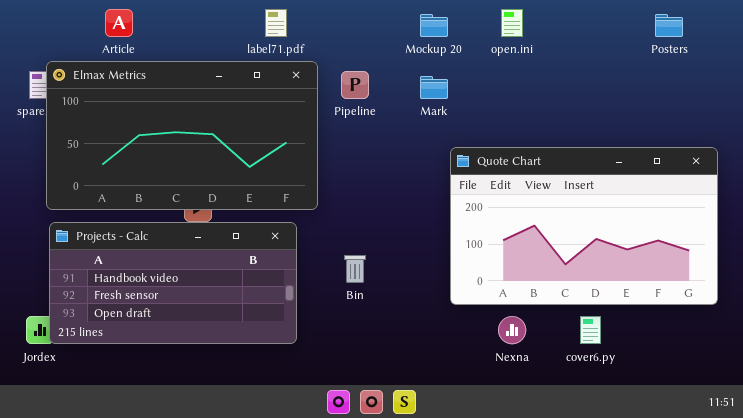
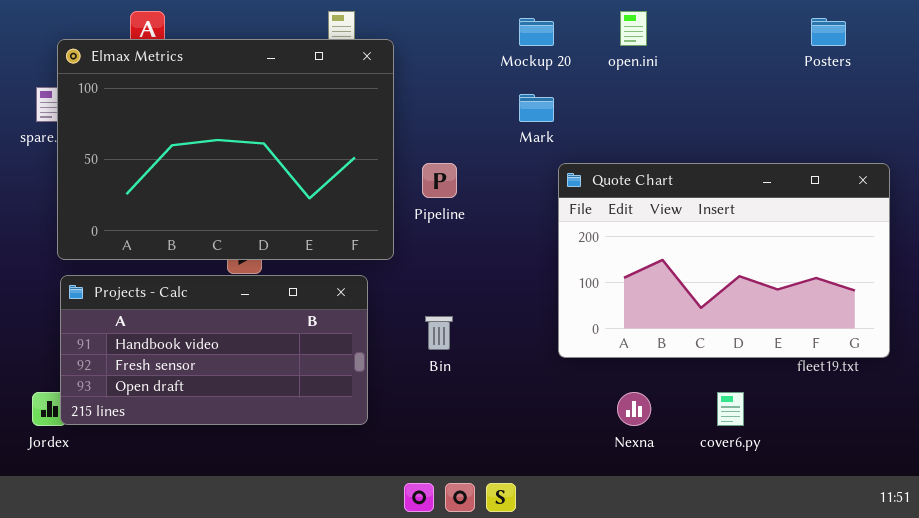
Elmax Metrics: [46,61,318,210] -> [57,39,394,260], resized
Pipeline: [341,71,369,99] -> [422,163,457,198], moved
Quote Chart: [450,147,718,305] -> [558,163,890,358], moved

